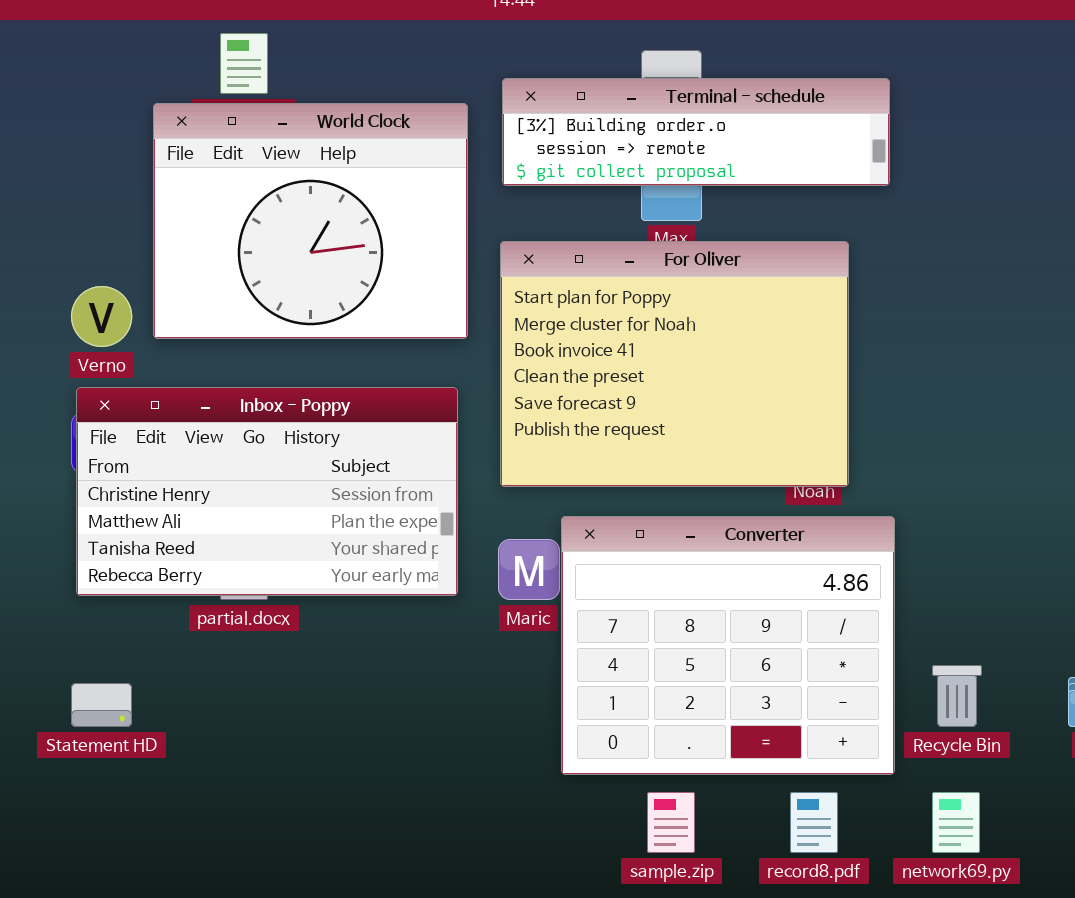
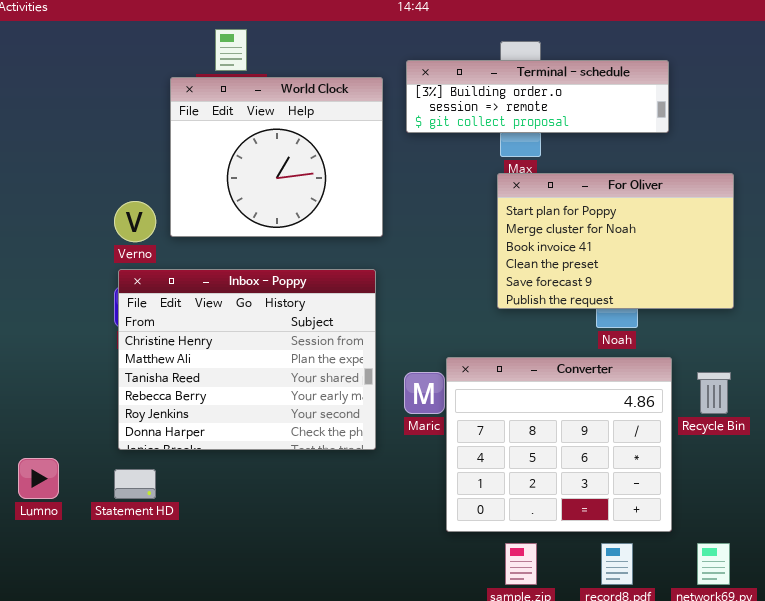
For Oliver: [500,241,849,487] -> [497,173,734,309], moved, resized
Inbox - Poppy: [76,387,458,596] -> [118,269,376,450], resized
Recycle Bin: [932,665,982,727] -> [697,372,731,414], moved

